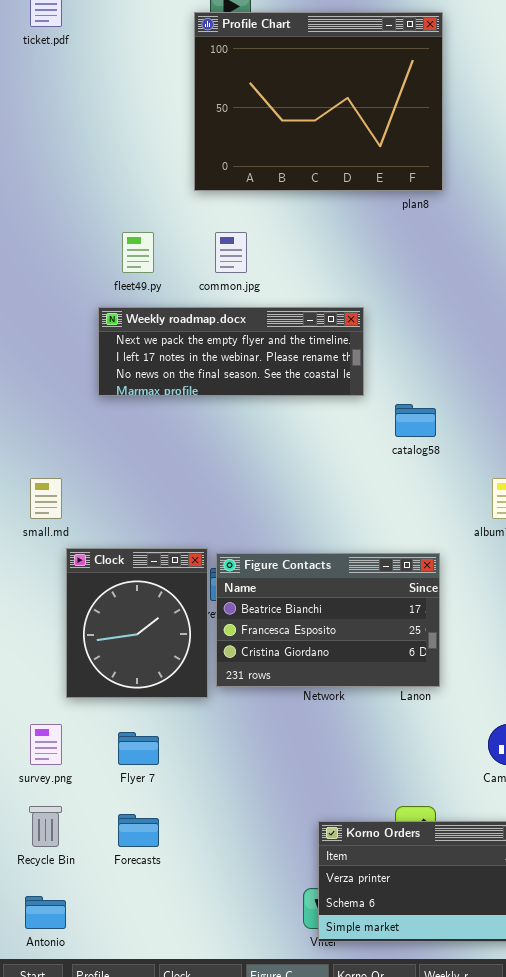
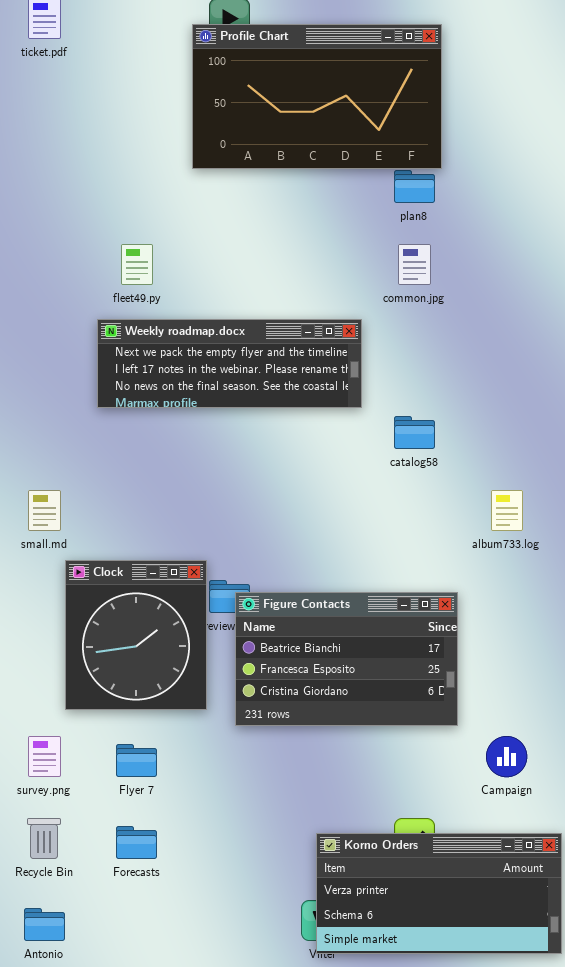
Profile Chart: [194,12,443,191] -> [192,24,442,169], resized
common.jpg: [215,232,247,273] -> [398,244,431,285], moved
Figure Contacts: [216,553,440,687] -> [235,592,458,726], moved

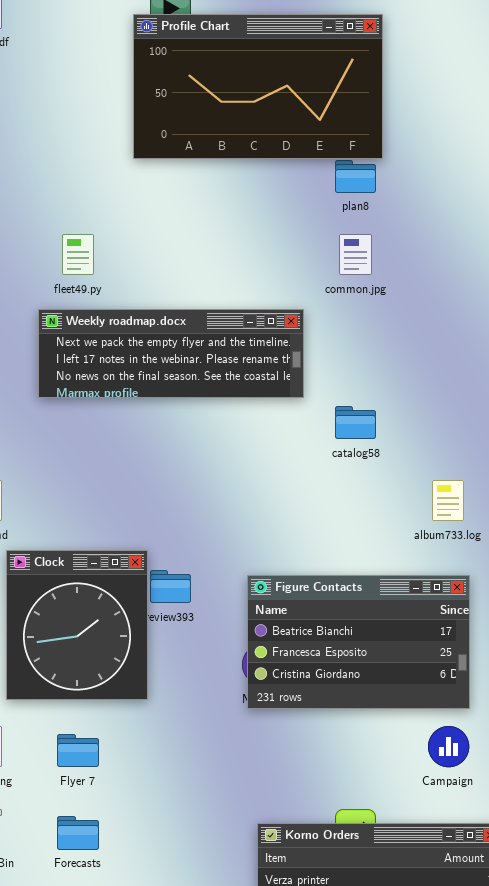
Figure Contacts: [235,592,458,726] -> [247,575,470,709], moved

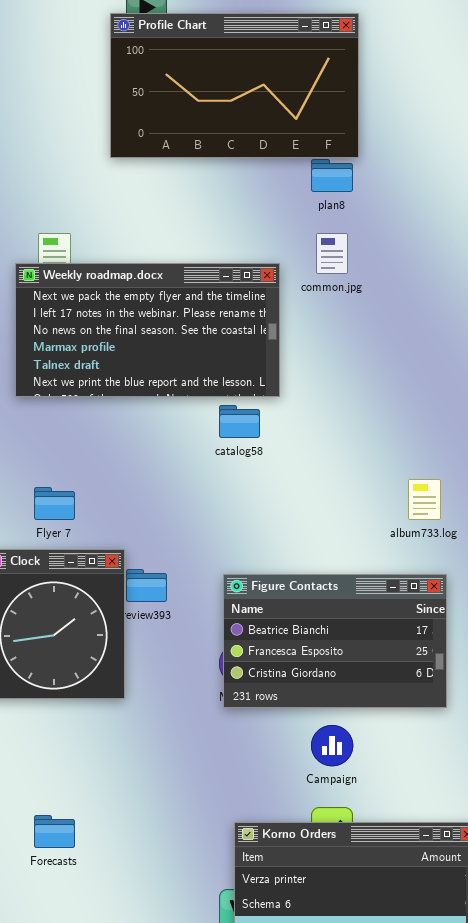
Weekly roadmap.docx: [38,309,304,398] -> [15,263,280,397], resized
catalog58: [335,406,376,439] -> [219,405,260,438], moved
Campaign: [428,726,469,767] -> [311,725,353,766], moved
Flyer 7: [57,734,99,767] -> [34,487,75,520], moved

